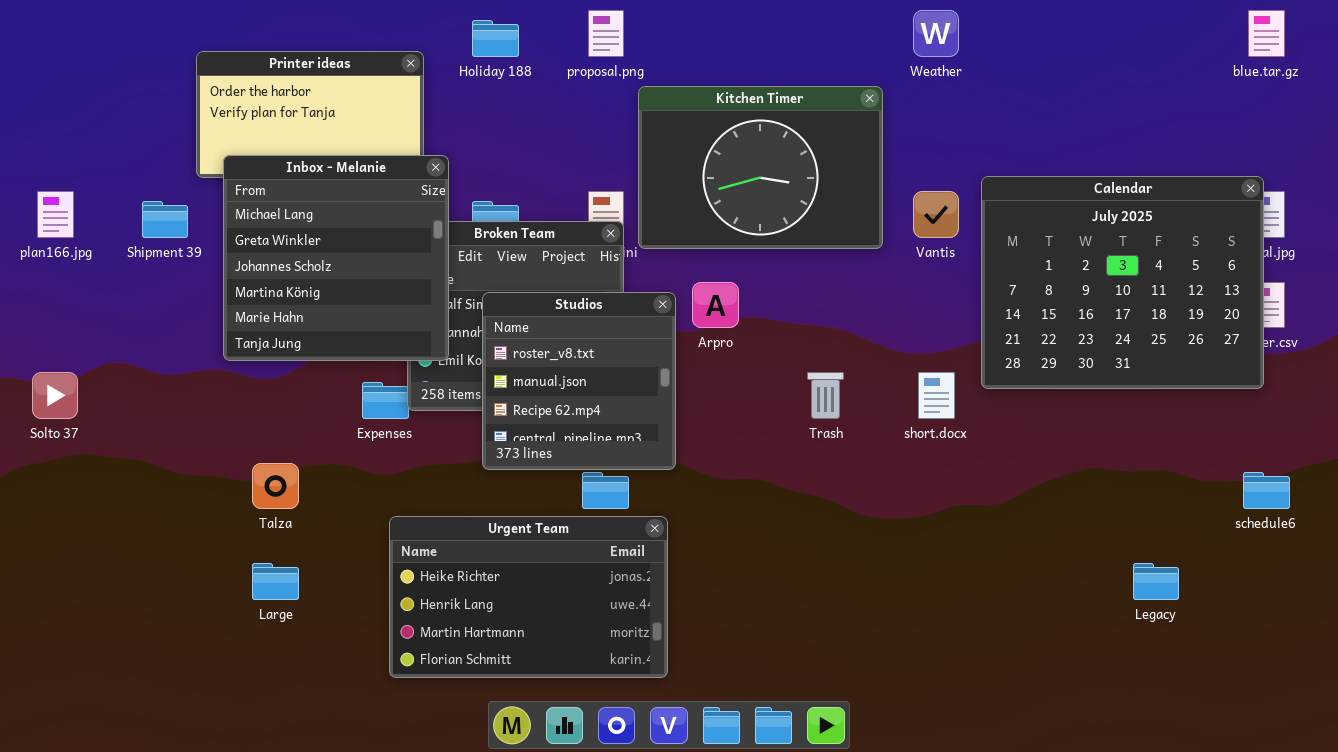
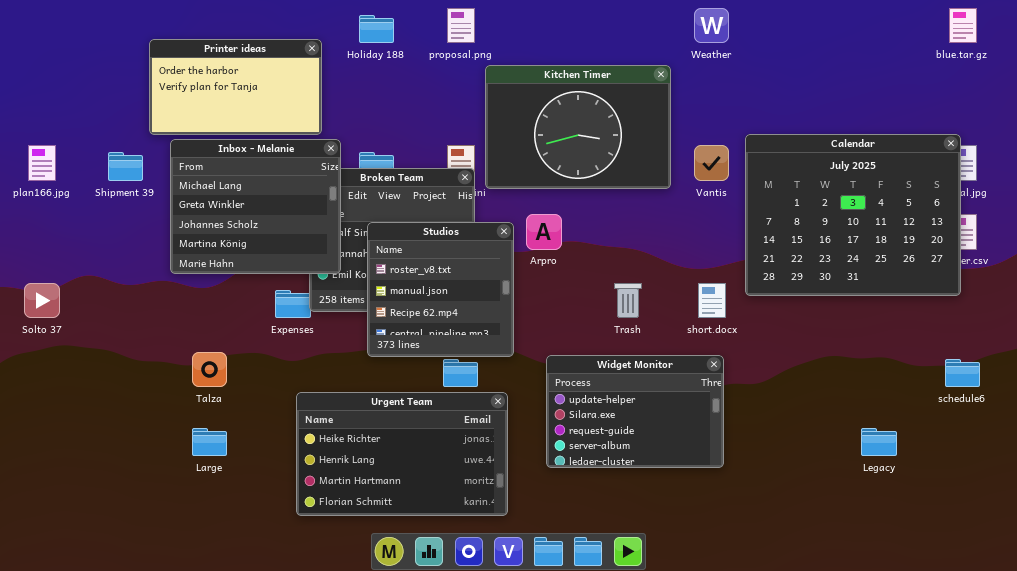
Inbox - Melanie: [223,155,449,361] -> [170,139,341,274], resized
Widget Monitor: none -> [546,355,724,468], opened

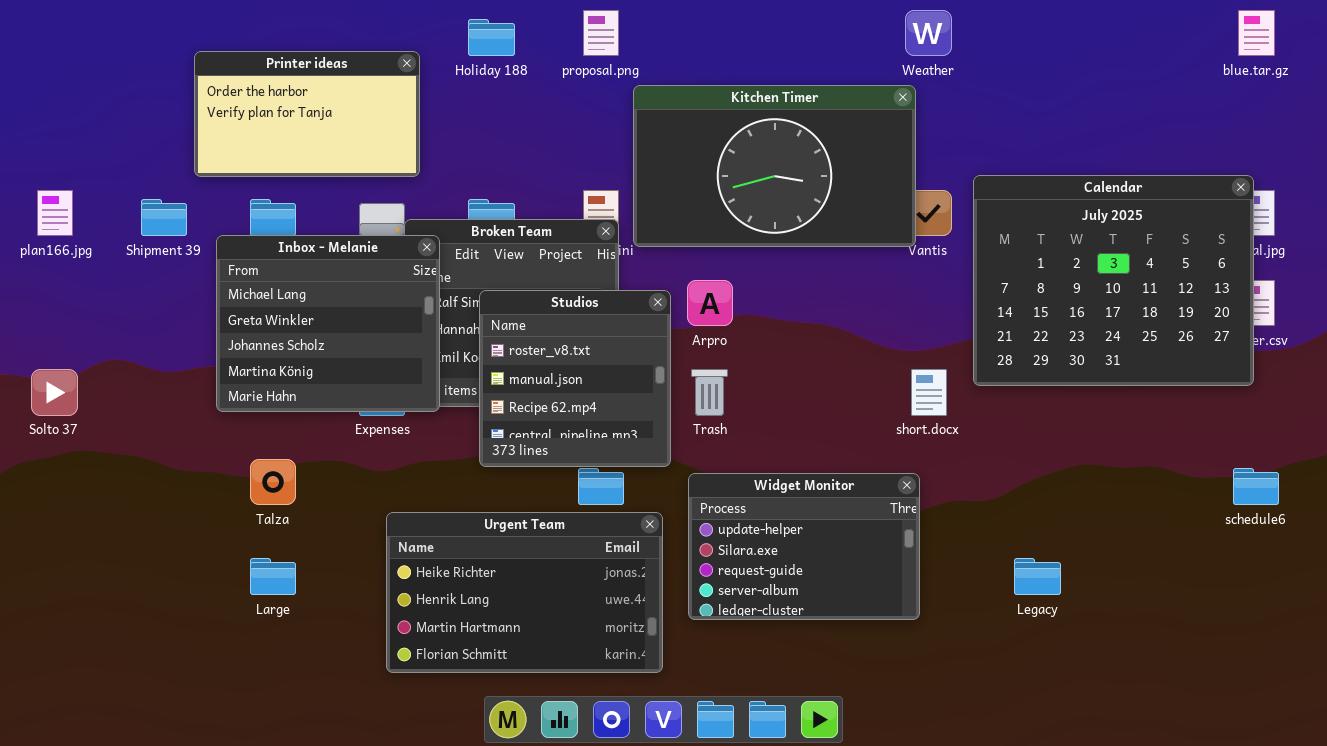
Kitchen Timer: [485,65,671,189] -> [633,85,916,247], resized
Inbox - Melanie: [170,139,341,274] -> [216,235,440,412], moved
Trash: [614,283,642,318] -> [691,369,728,416], moved
Widget Monitor: [546,355,724,468] -> [688,473,920,620], moved
Legacy: [861,428,897,456] -> [1014,558,1061,595], moved

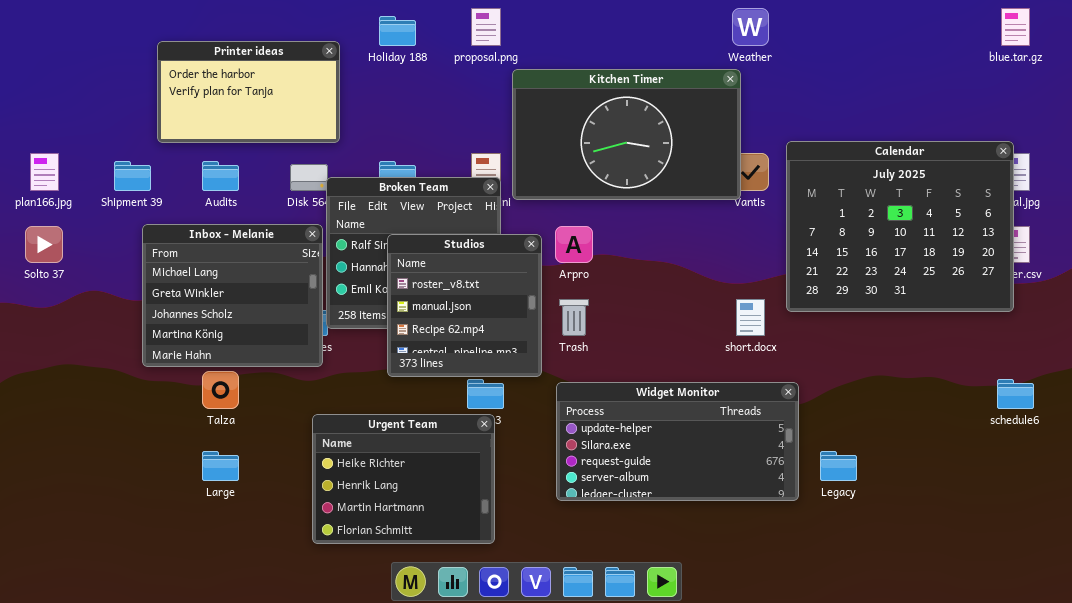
Inbox - Melanie: [216,235,440,412] -> [142,224,323,367], moved
Solto 37: [31,369,78,416] -> [25,226,63,263], moved
Widget Monitor: [688,473,920,620] -> [556,382,799,501], resized
Urgent Team: [386,512,663,673] -> [312,414,495,544], resized

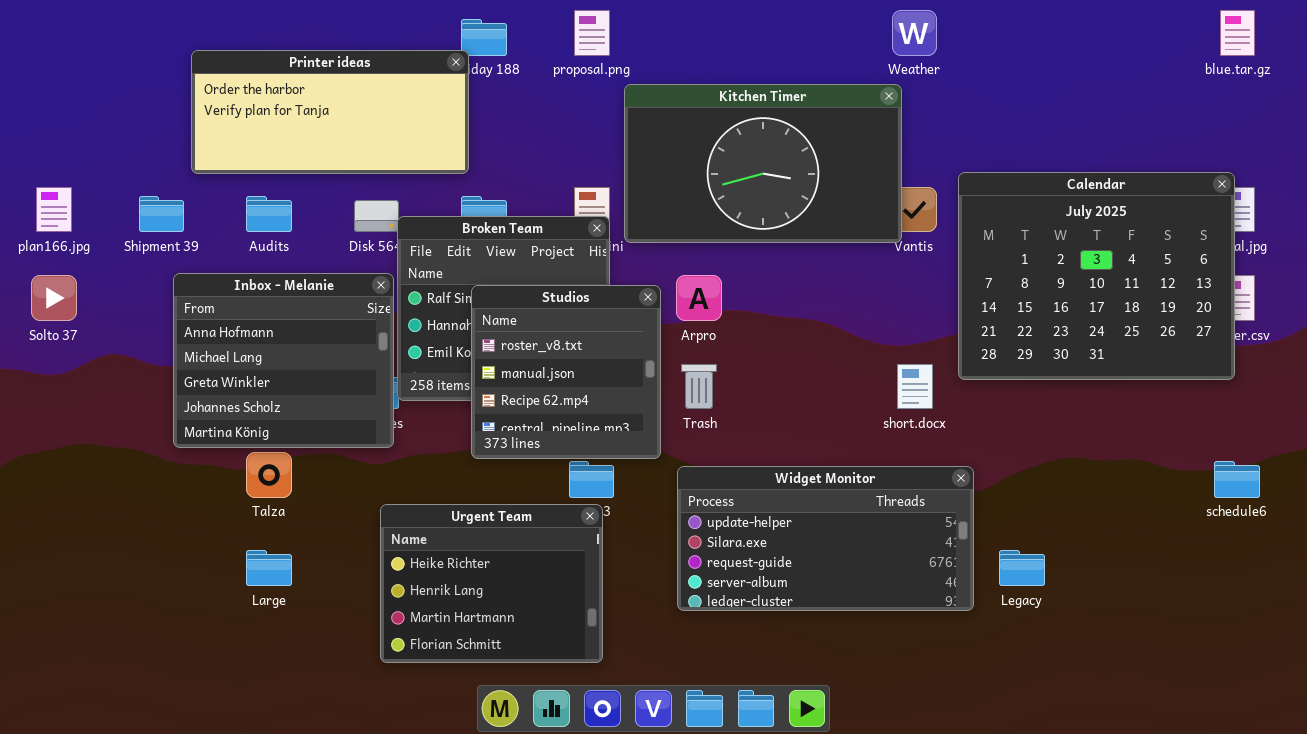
Printer ideas: [157,41,340,143] -> [191,50,469,174], resized
Inbox - Melanie: [142,224,323,367] -> [173,273,394,448], scrolled up 1 row

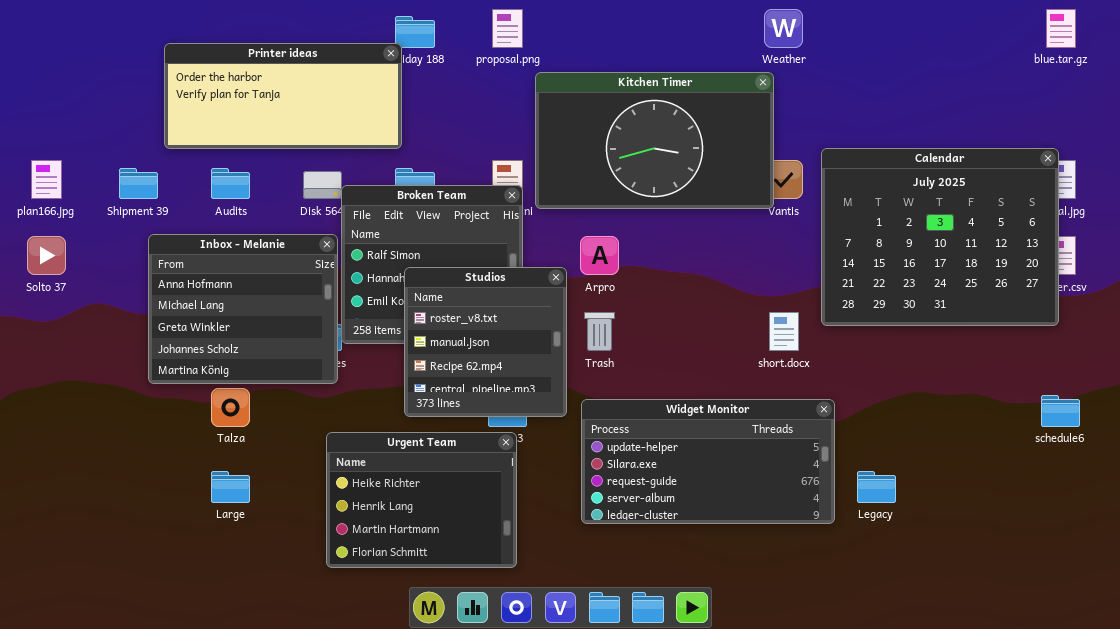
Studios: [471,285,661,459] -> [404,267,567,417], moved

